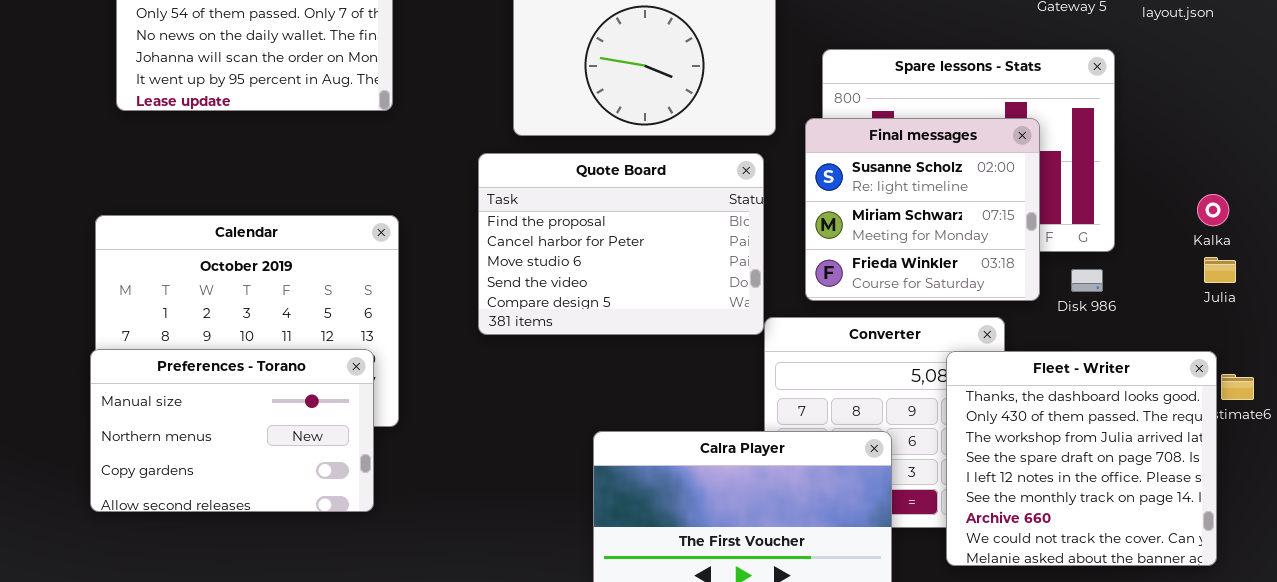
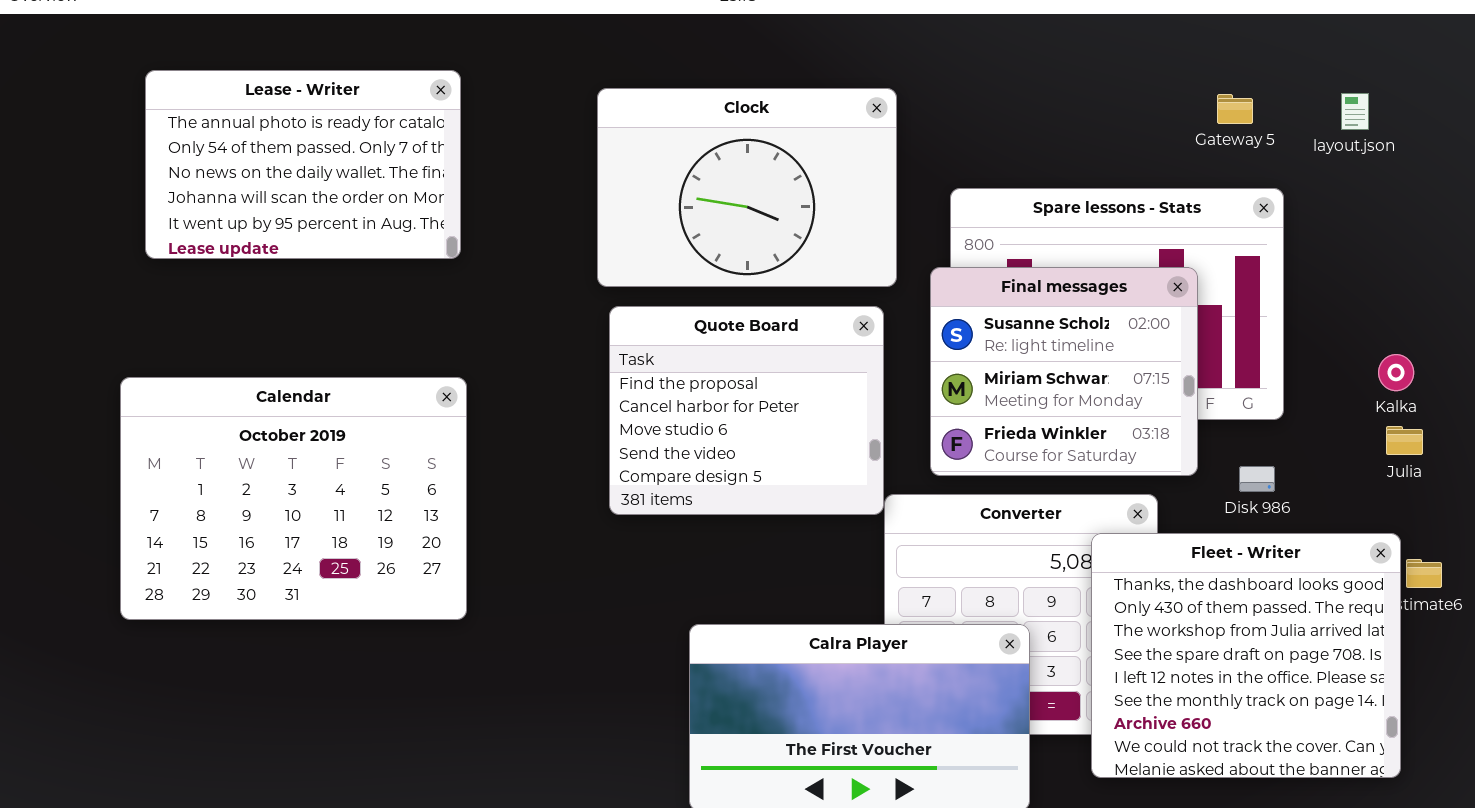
Quote Board: [478,153,764,335] -> [609,306,884,515], resized
Disk 986: [1071,269,1103,292] -> [1239,466,1275,492], moved
Preferences - Torano: [90,349,374,512] -> none, closed

